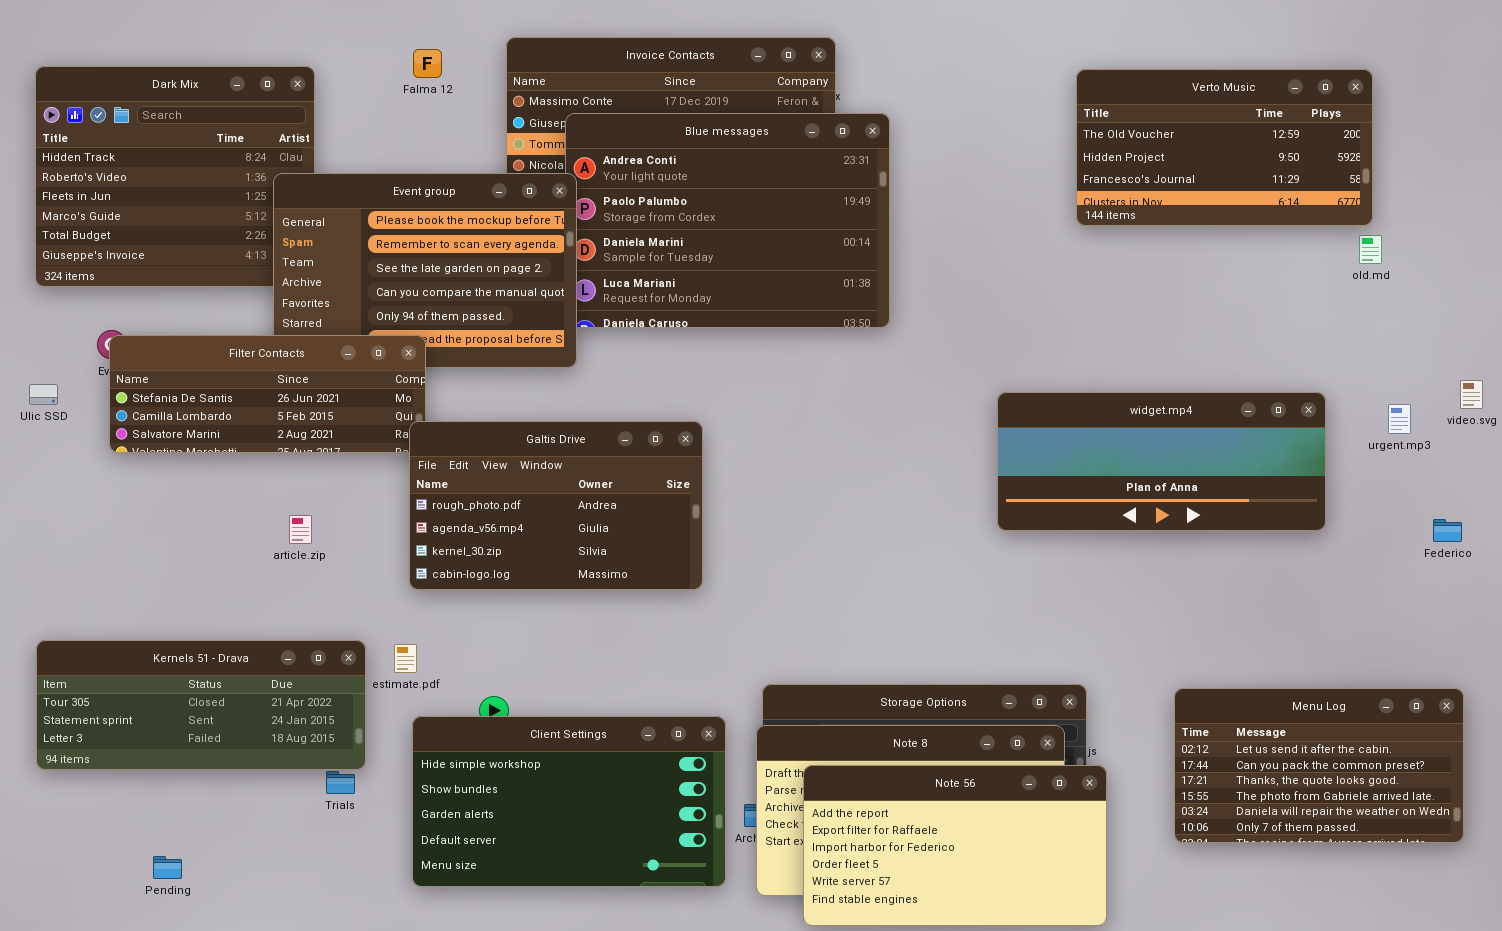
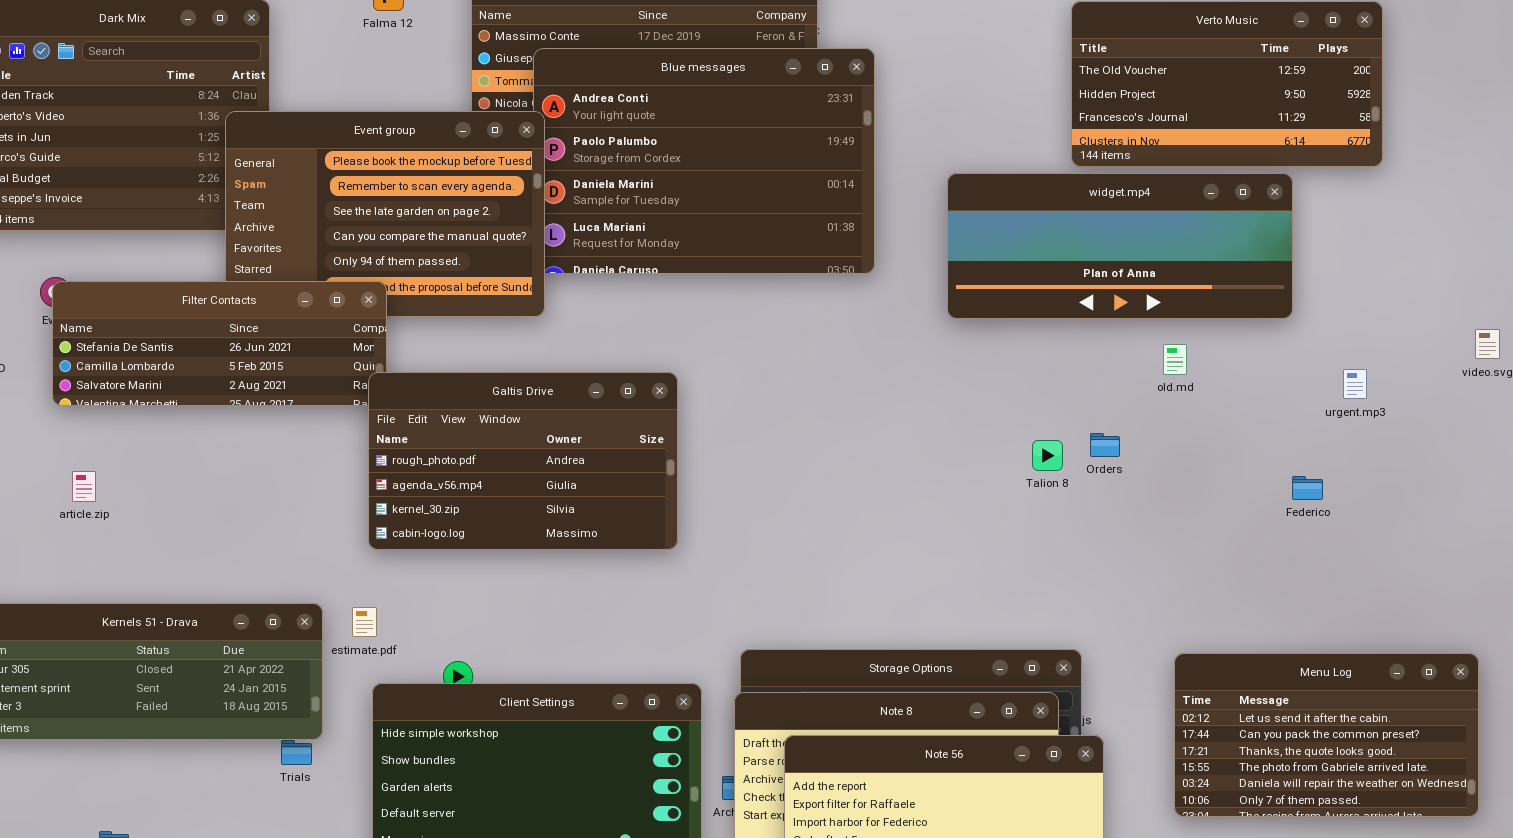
old.md: [1359,235,1382,264] -> [1163,344,1187,375], moved
widget.mp4: [997,392,1326,531] -> [947,173,1293,319], moved
urgent.mp3: [1388,404,1411,434] -> [1343,369,1367,399], moved
article.zip: [289,515,312,544] -> [72,471,96,502], moved
Federico: [1433,519,1462,542] -> [1292,476,1323,500], moved

